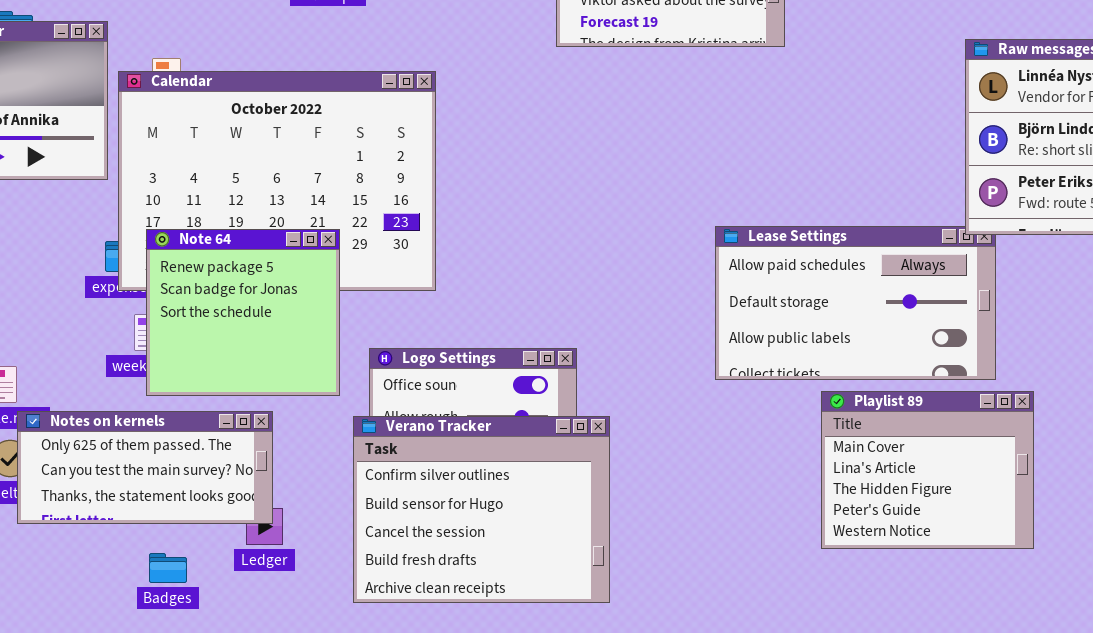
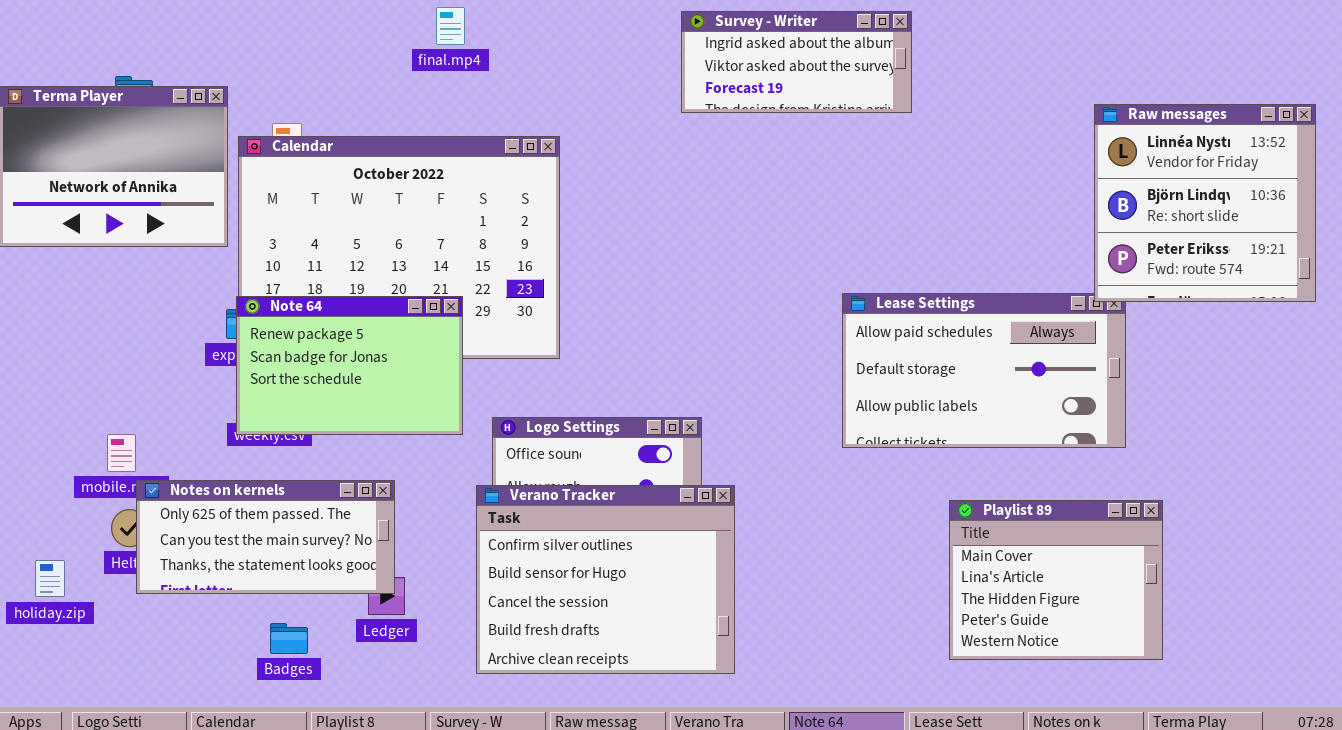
Note 64: [146,229,340,396] -> [236,296,463,435], resized
Playlist 89: [821,391,1034,549] -> [949,500,1163,660], moved

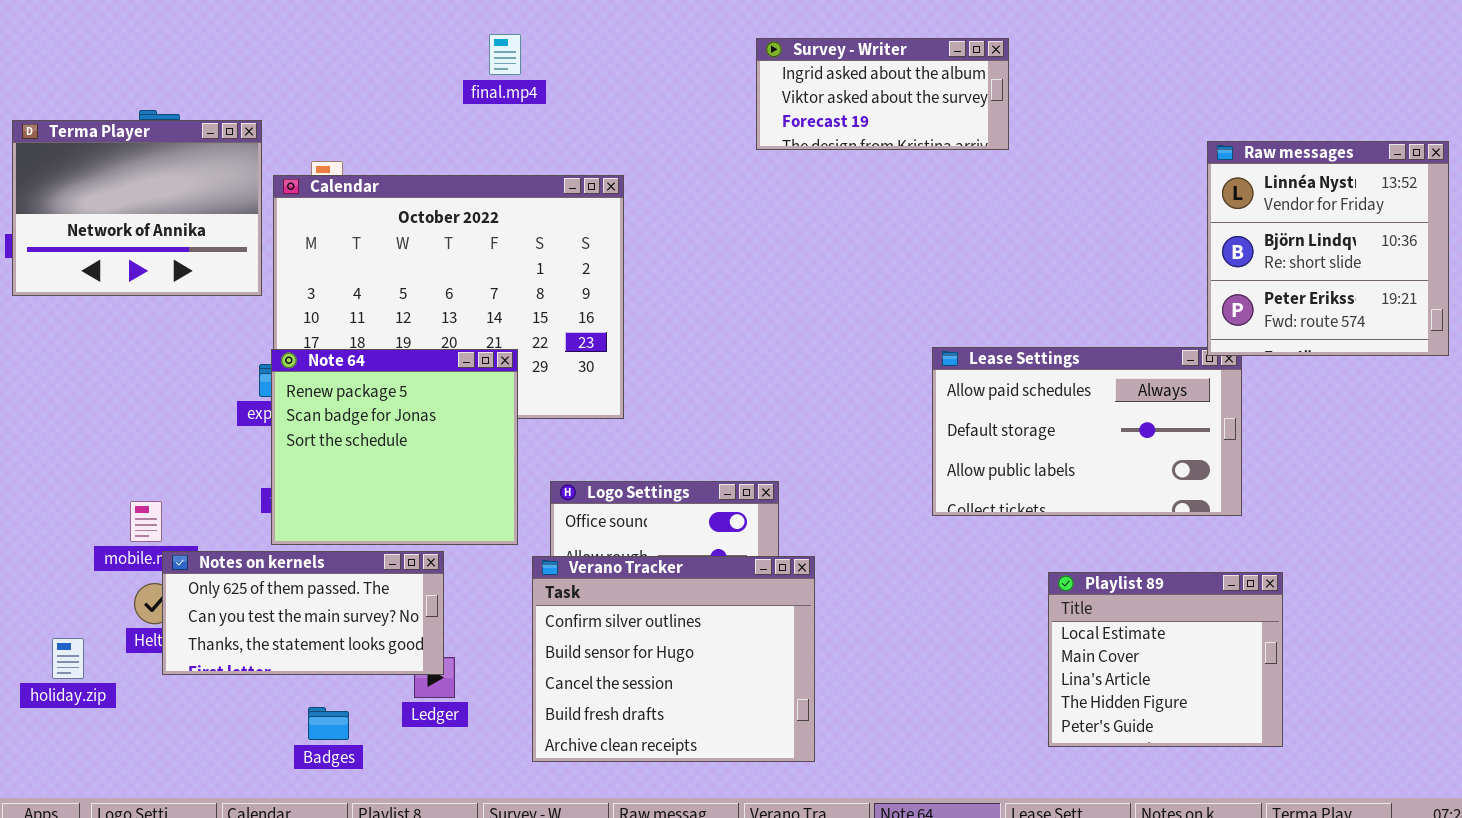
Note 64: [236,296,463,435] -> [271,349,518,545], resized
Playlist 89: [949,500,1163,660] -> [1048,572,1283,747], scrolled up 1 row

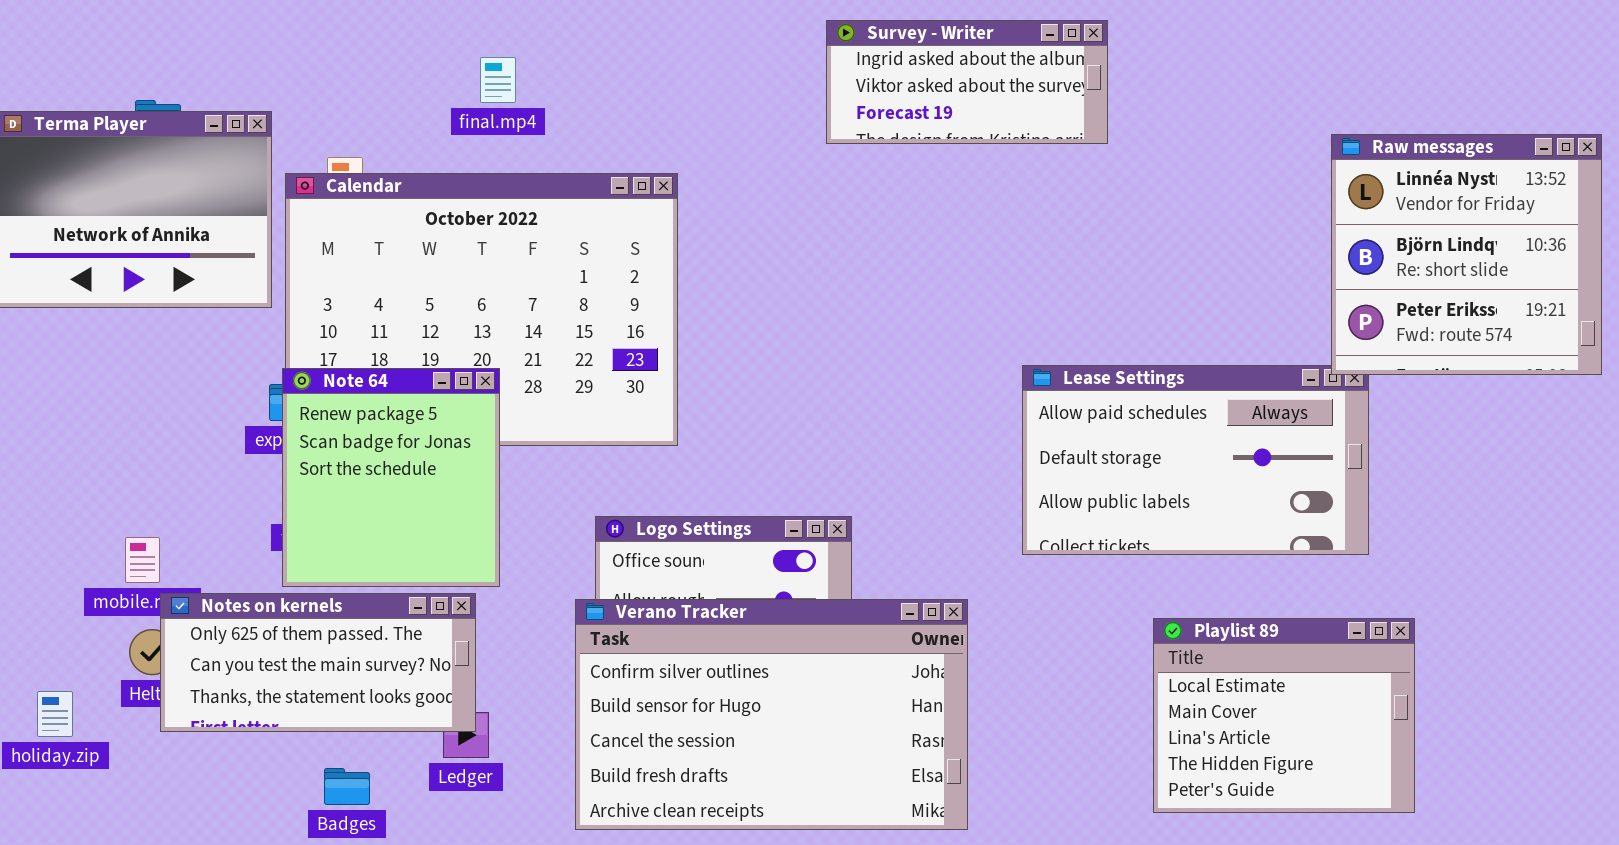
final.mp4: [489,34,521,75] -> [480,57,516,103], moved
Note 64: [271,349,518,545] -> [282,368,500,587], resized
Verano Tracker: [532,556,815,762] -> [575,599,968,830], resized

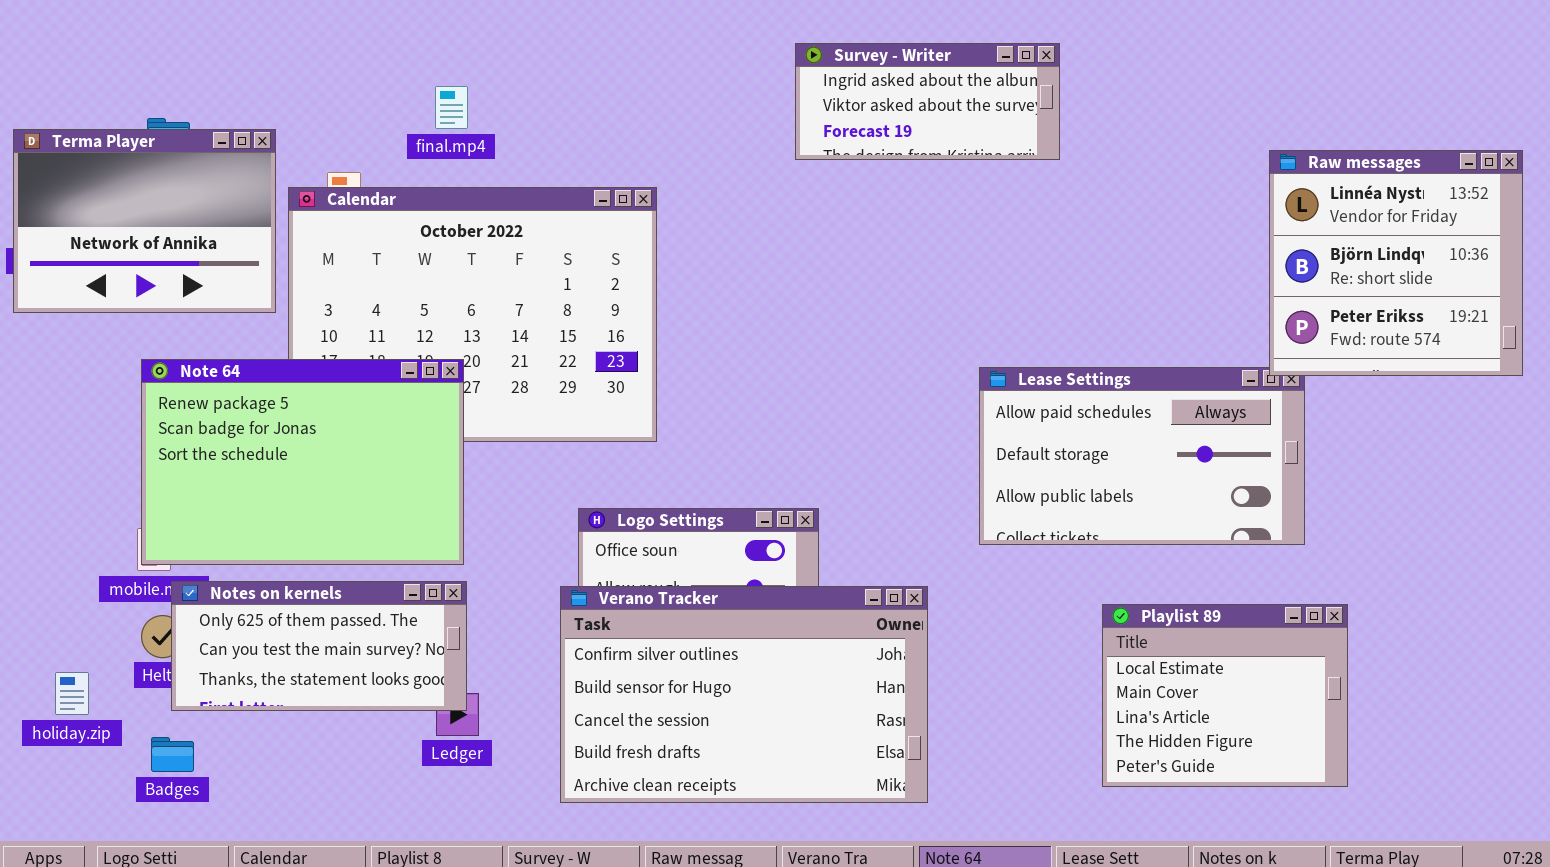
final.mp4: [480,57,516,103] -> [435,86,468,129], moved
Note 64: [282,368,500,587] -> [141,359,464,565], moved, resized
Badges: [324,768,370,805] -> [151,737,194,772], moved

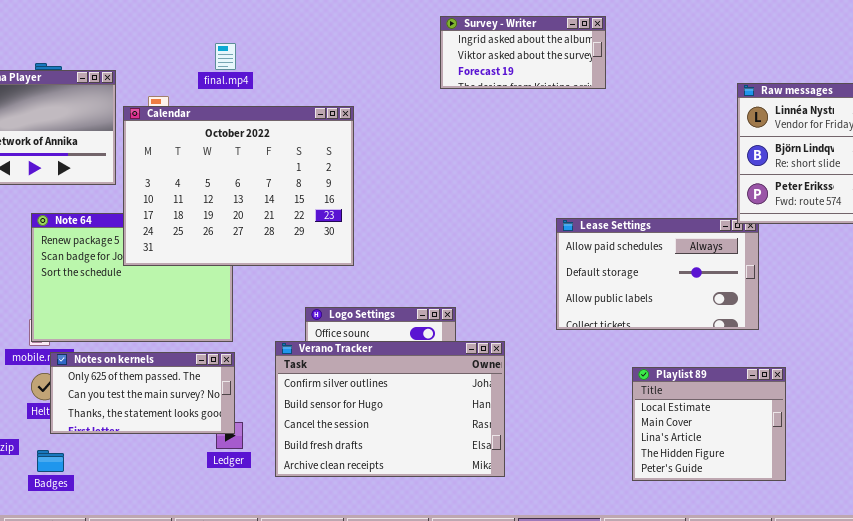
Calendar: [288,187,657,442] -> [123,106,354,266], raised
Verano Tracker: [560,586,928,803] -> [275,341,505,477], moved

